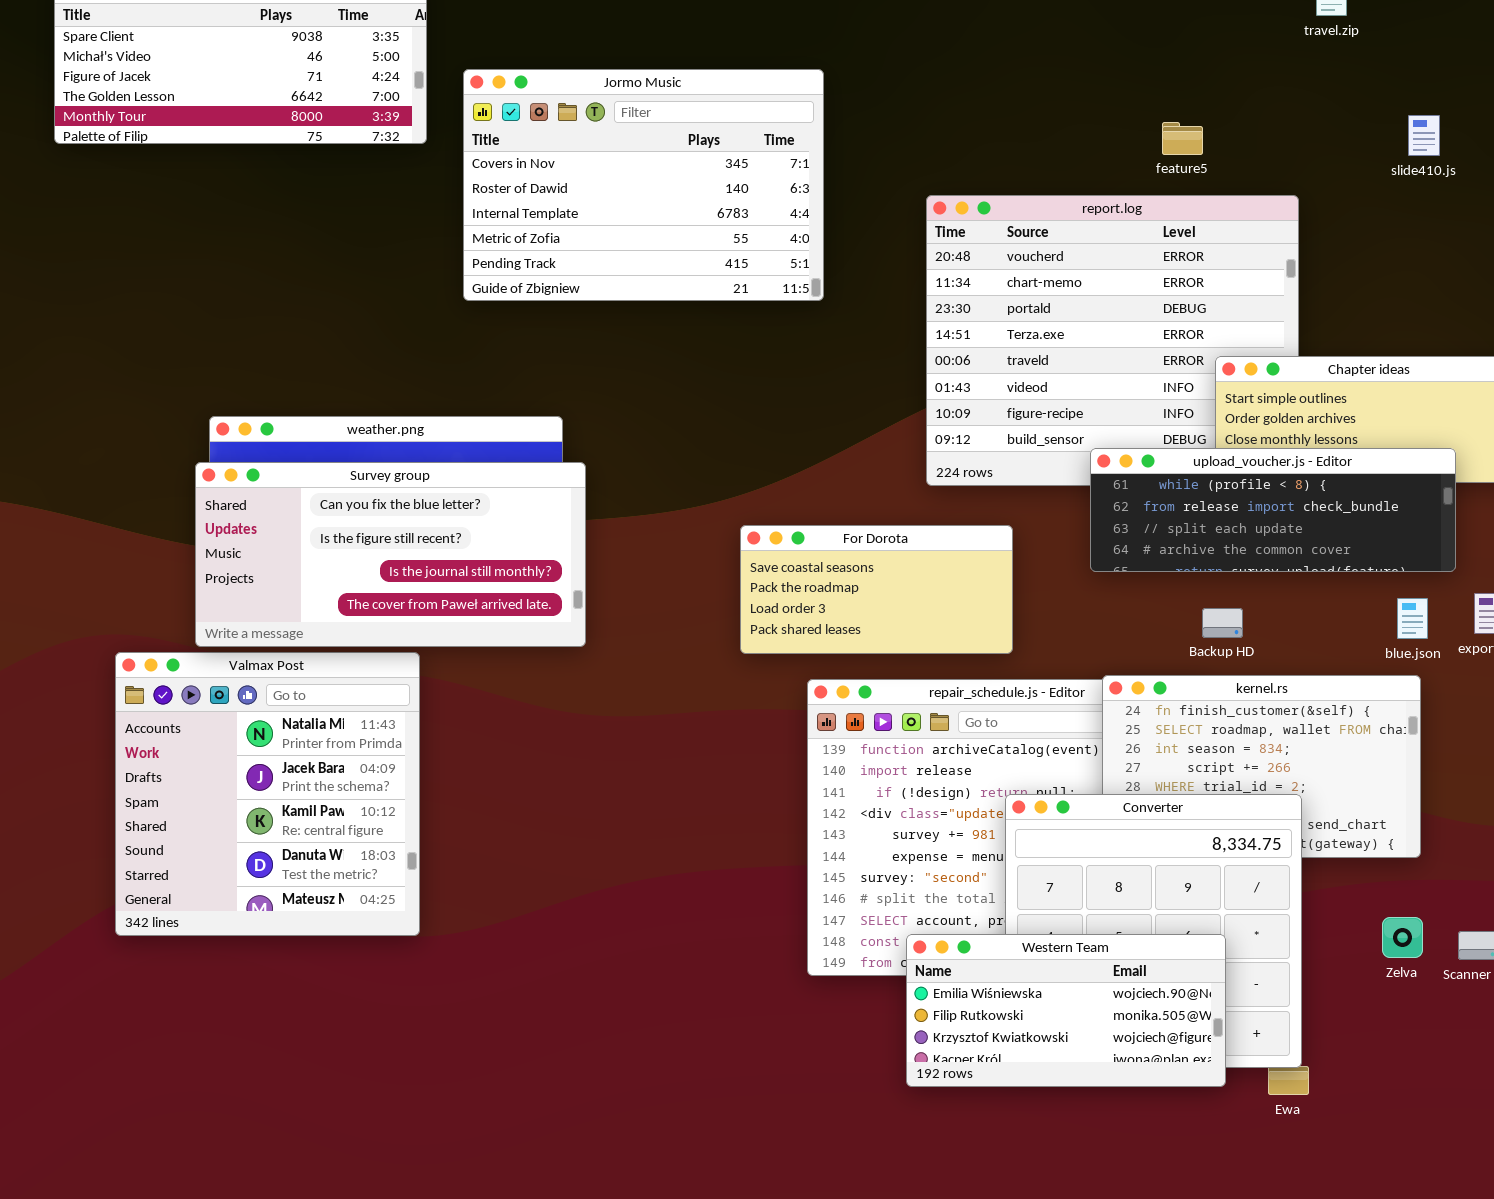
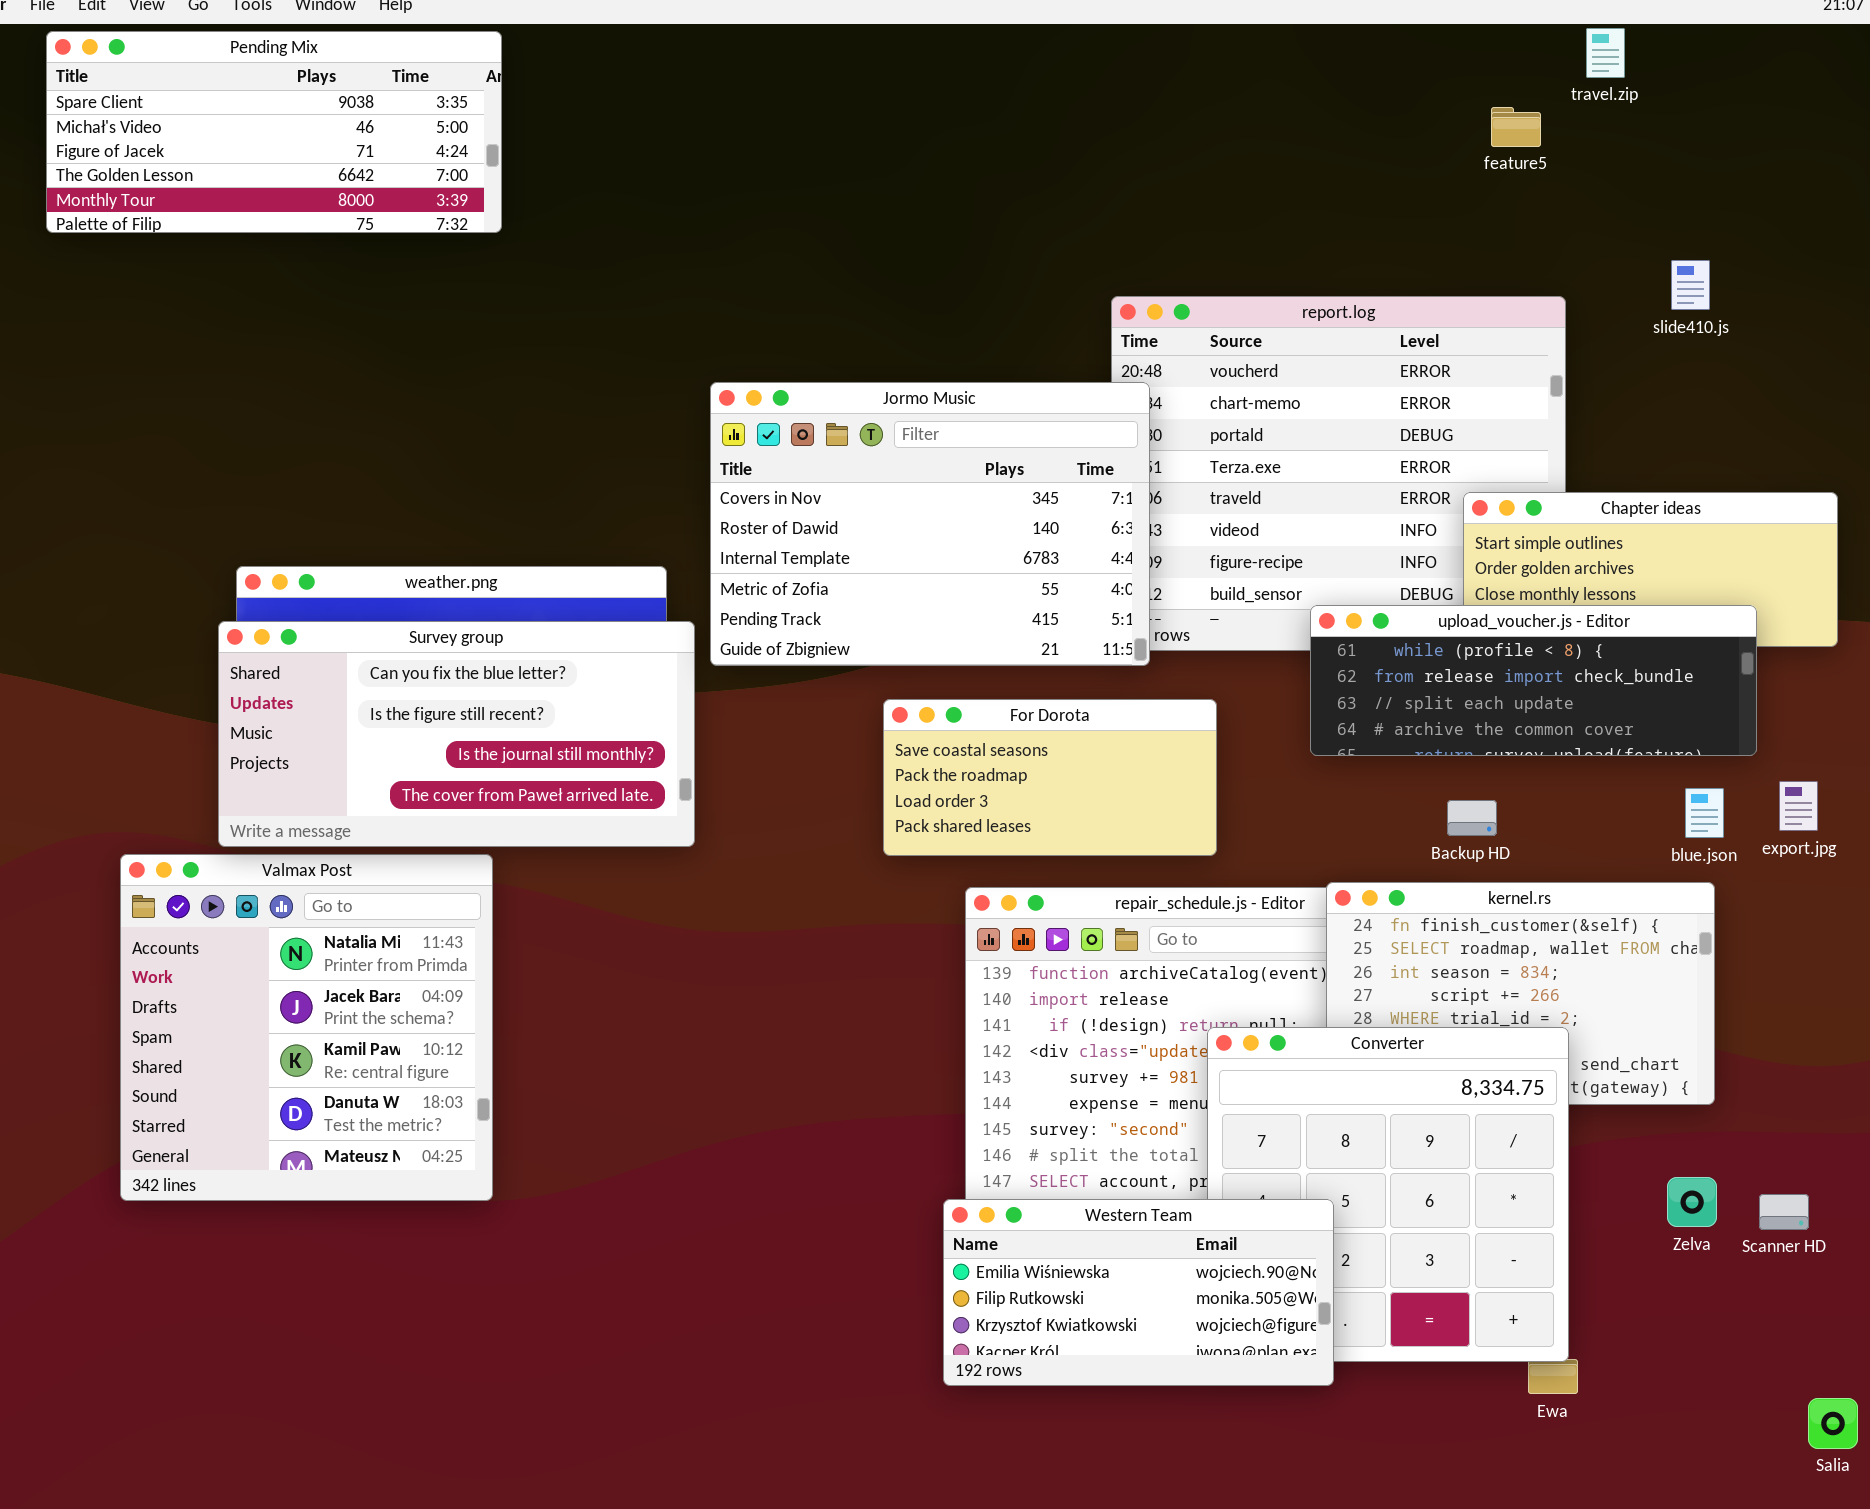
Jormo Music: [463,69,824,301] -> [710,382,1150,666], moved
slide410.js: [1408,115,1440,156] -> [1671,260,1710,310], moved
feature5: [1162,122,1203,155] -> [1491,107,1541,147], moved
Western Team: [906,934,1226,1087] -> [943,1199,1334,1386], moved

